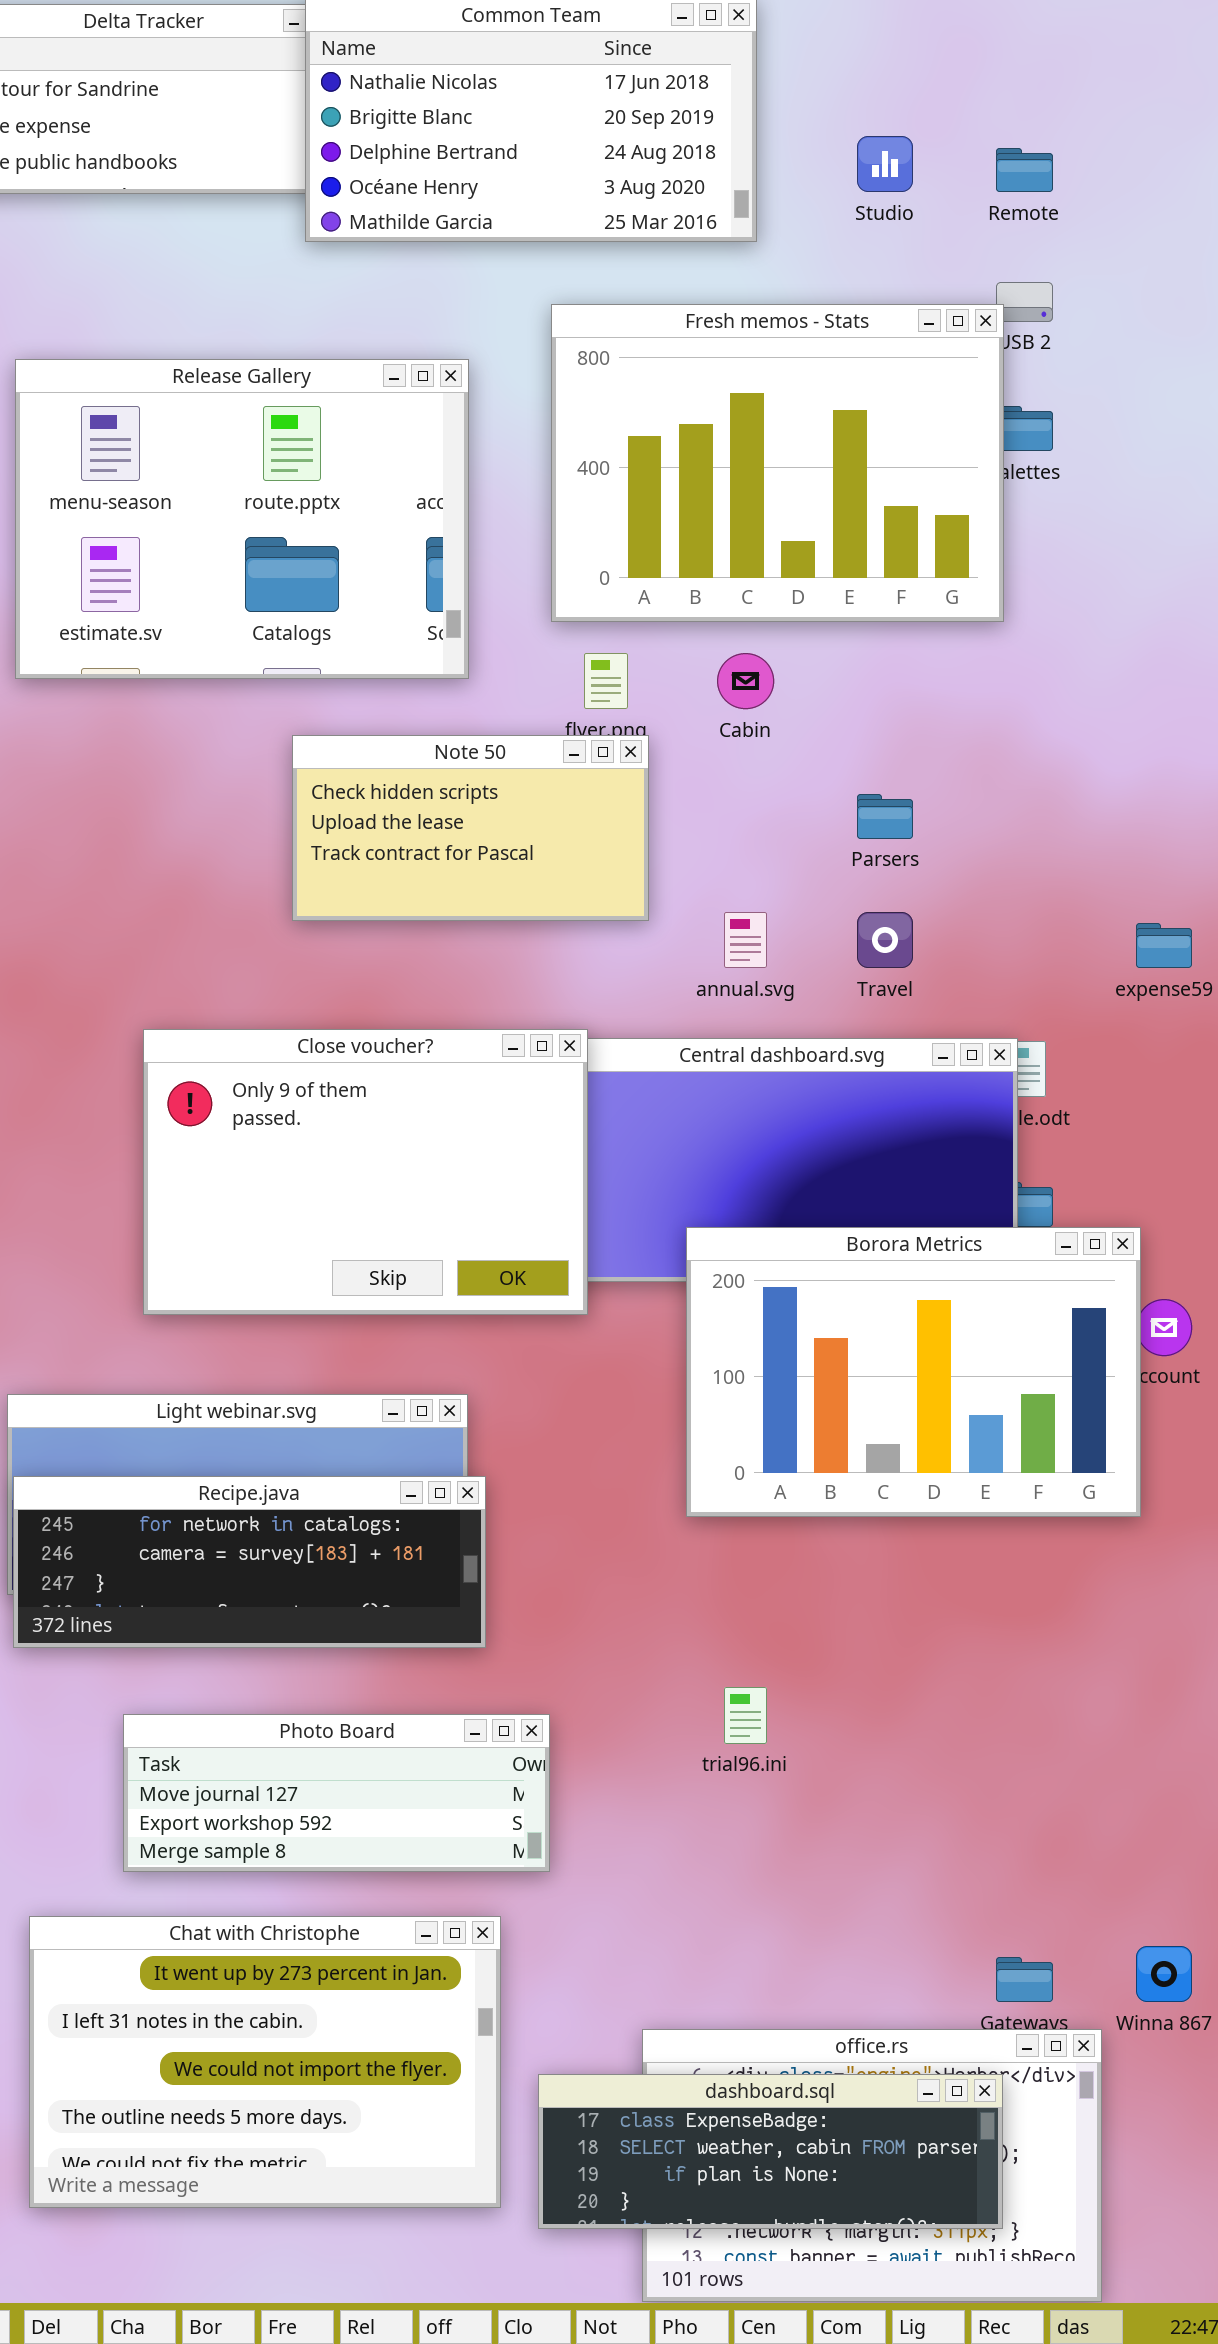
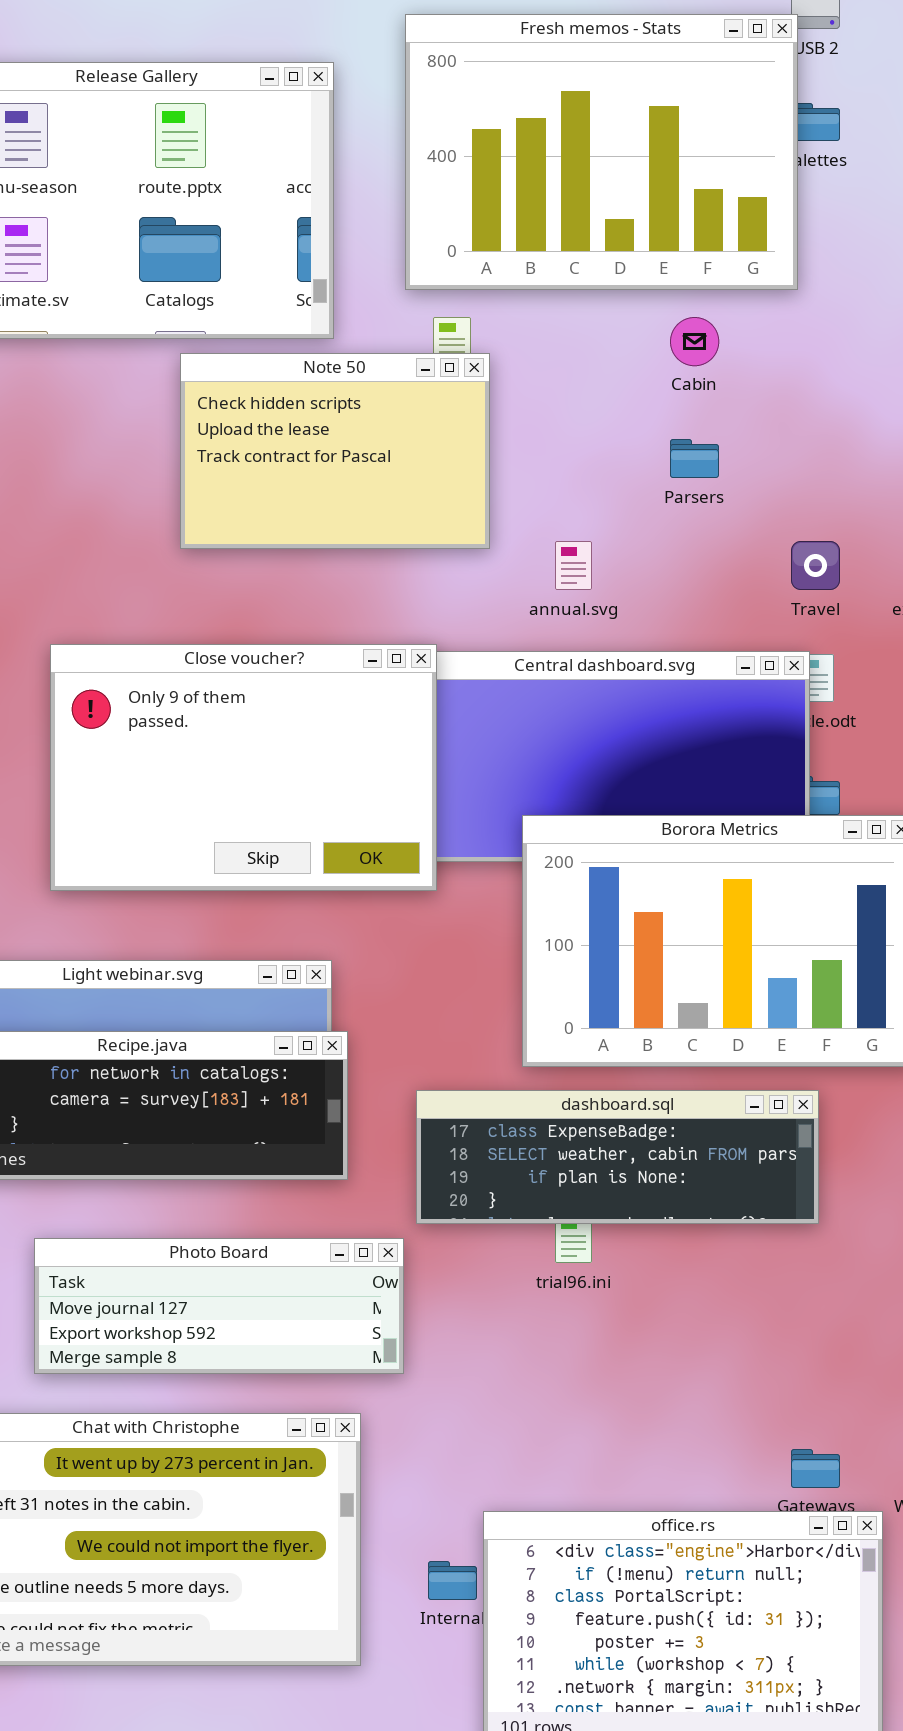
Cabin: [717,653,774,709] -> [670,317,719,366], moved
Note 50: [292,735,649,921] -> [180,353,490,549], resized
Travel: [857,912,913,968] -> [791,541,840,590], moved
dashboard.sql: [538,2074,1003,2229] -> [416,1090,819,1224], moved

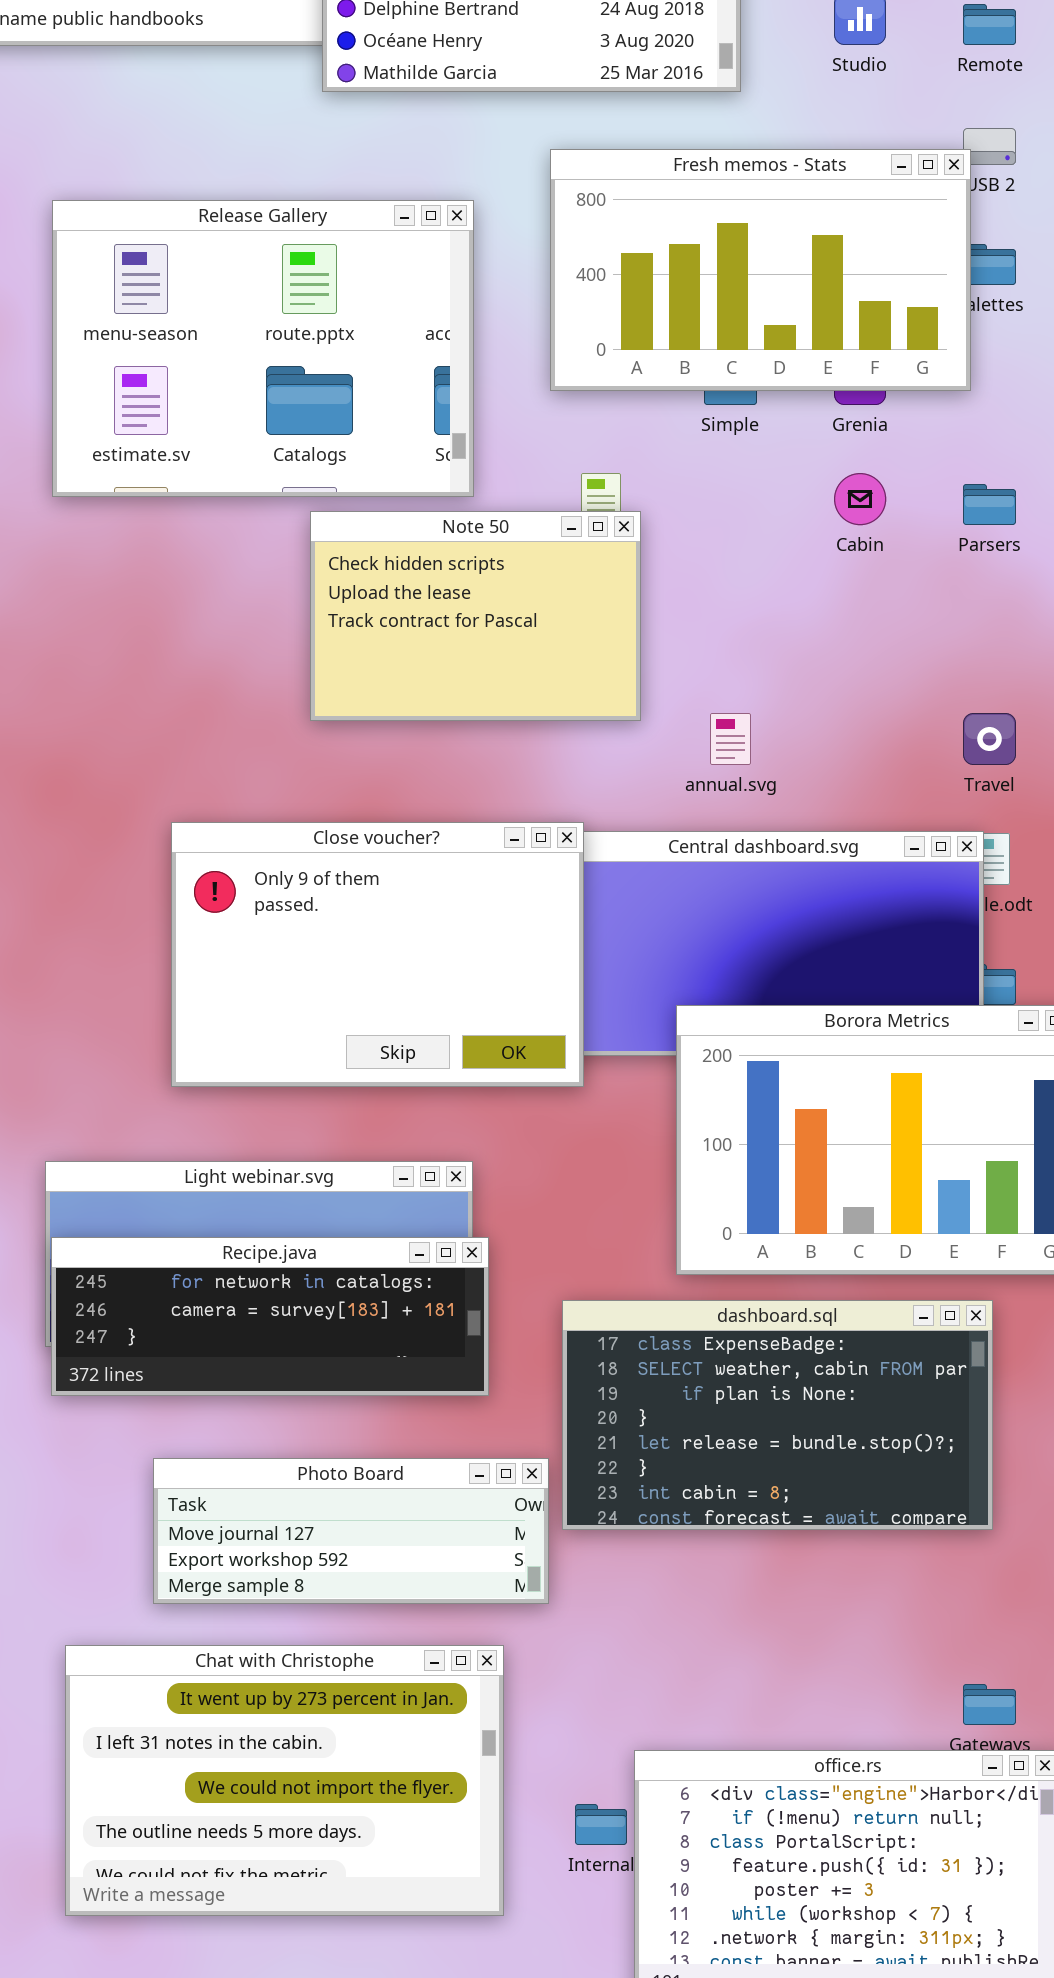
Fresh memos - Stats: [405,14,798,290] -> [550,149,971,391], resized
Parsers: [670,439,719,478] -> [963,484,1016,525], moved
dashboard.sql: [416,1090,819,1224] -> [562,1300,993,1530], resized

